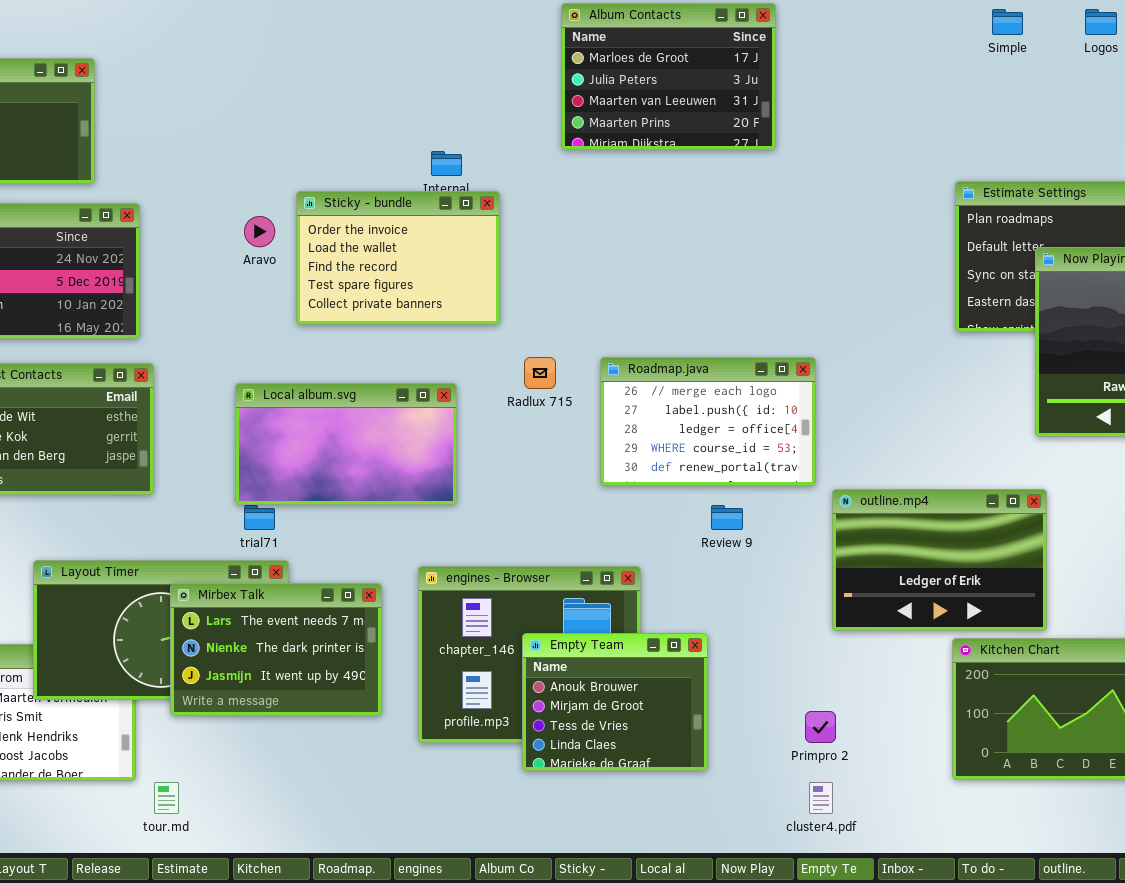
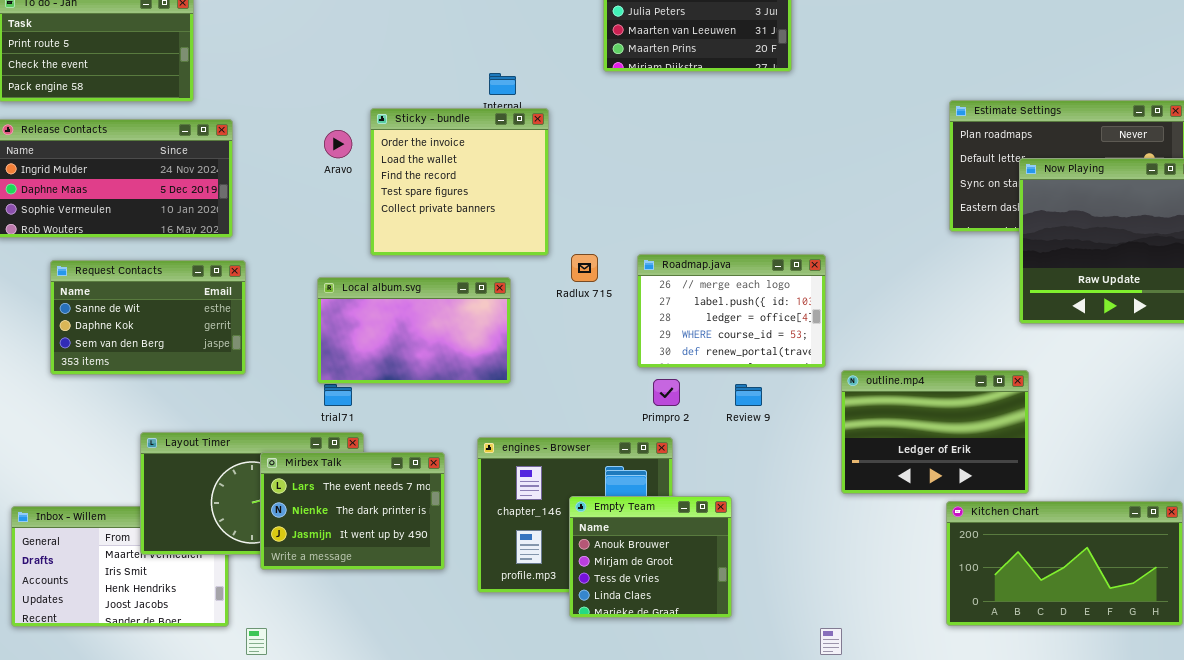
Sticky - bundle: [296,191,500,325] -> [370,108,549,256], resized
Primpro 2: [805,711,836,743] -> [653,379,680,406], moved

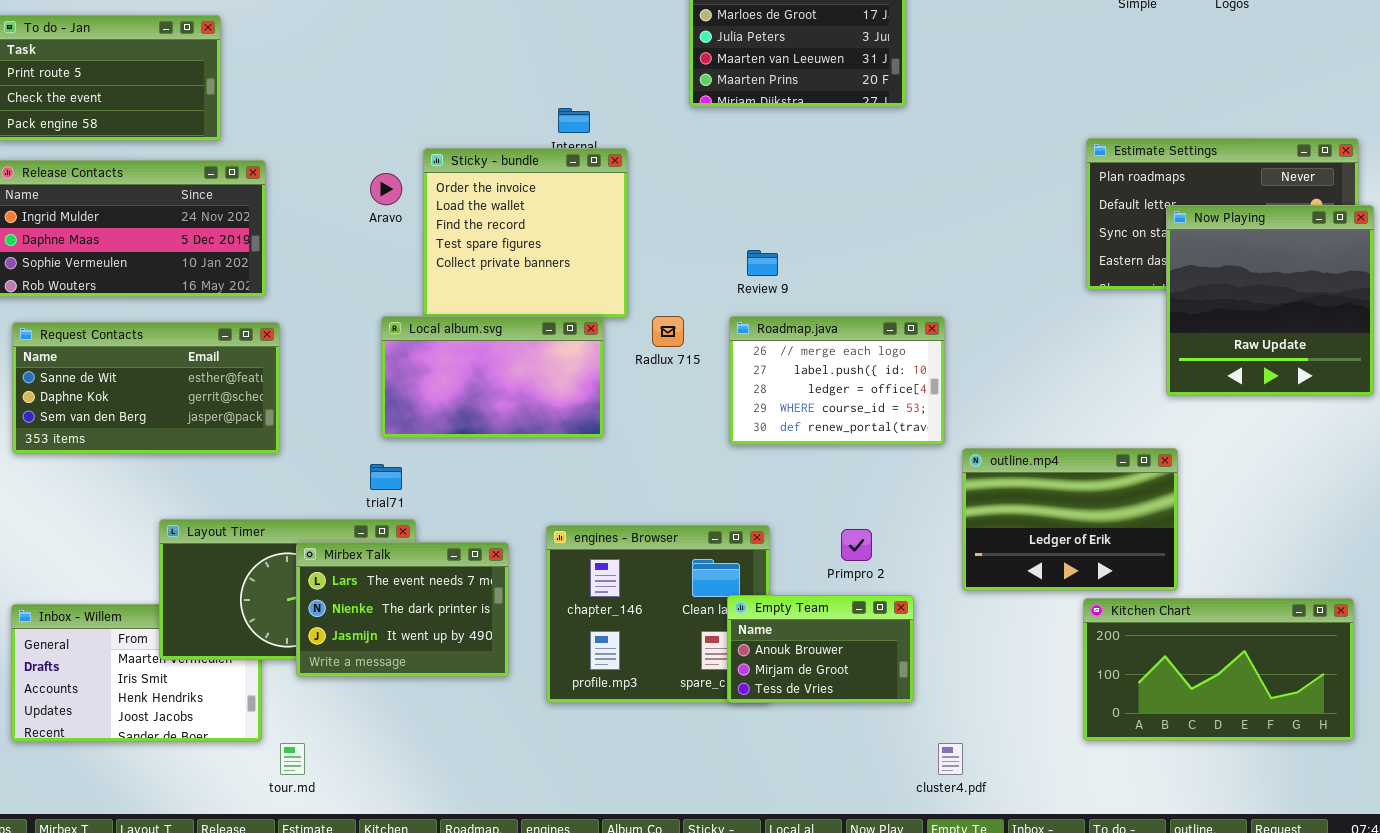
Request Contacts: [50,260,246,375] -> [12,322,280,454], resized
Local album.svg: [317,277,511,384] -> [381,316,604,438], moved
Primpro 2: [653,379,680,406] -> [841,529,872,561], moved
Review 9: [735,384,762,406] -> [747,250,778,276], moved
Empty Team: [569,496,732,618] -> [727,595,914,703], moved, resized

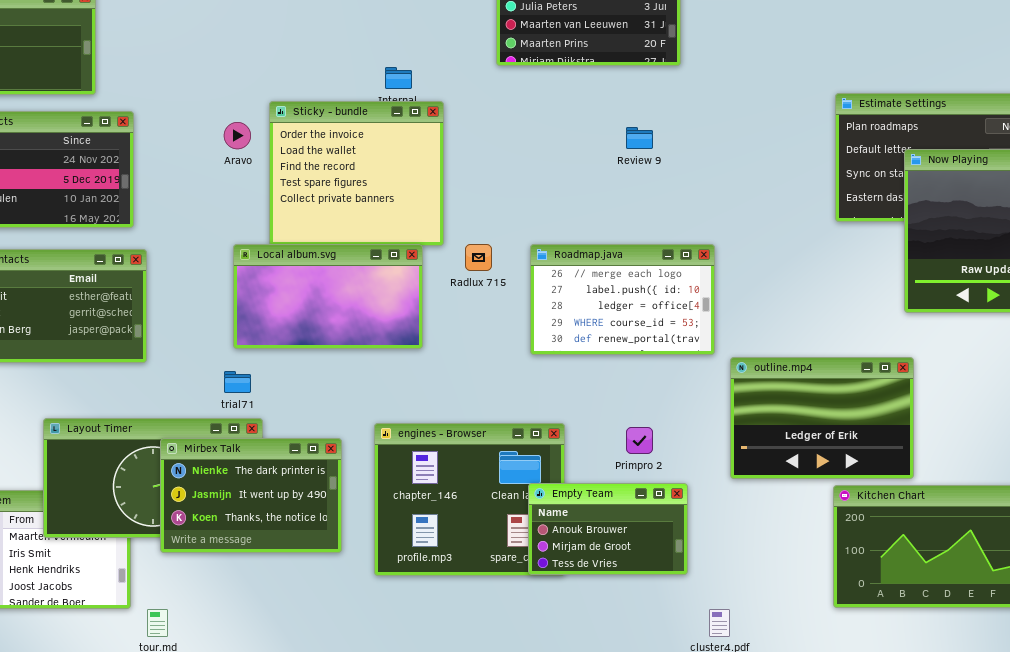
Review 9: [747,250,778,276] -> [626,127,653,149], moved
Mirbex Talk: [296,542,509,677] -> [160,438,342,553], scrolled down 1 row

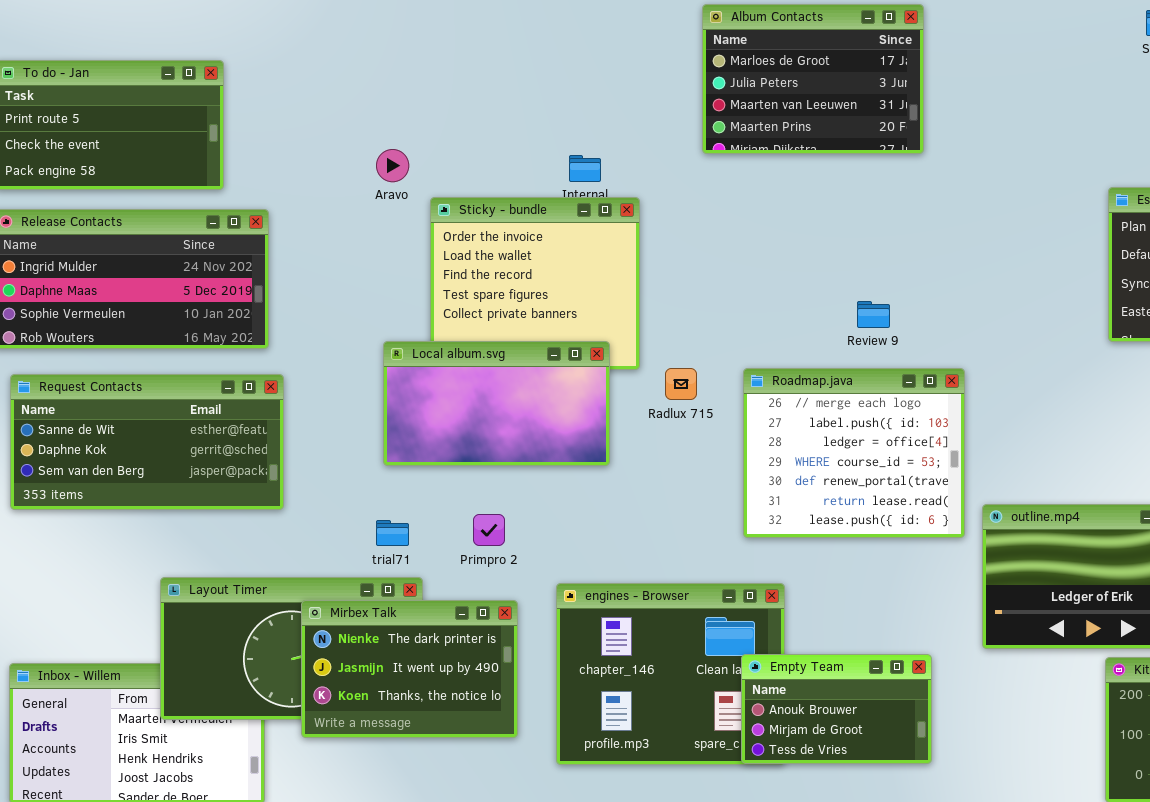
Aravo: [224,122,251,149] -> [376,149,409,182], moved
Review 9: [626,127,653,149] -> [857,301,890,328], moved
Local album.svg: [233,244,423,349] -> [383,341,610,466], moved
Roadmap.java: [530,244,715,355] -> [743,368,965,538], resized
Primpro 2: [626,427,653,454] -> [473,514,505,546], moved

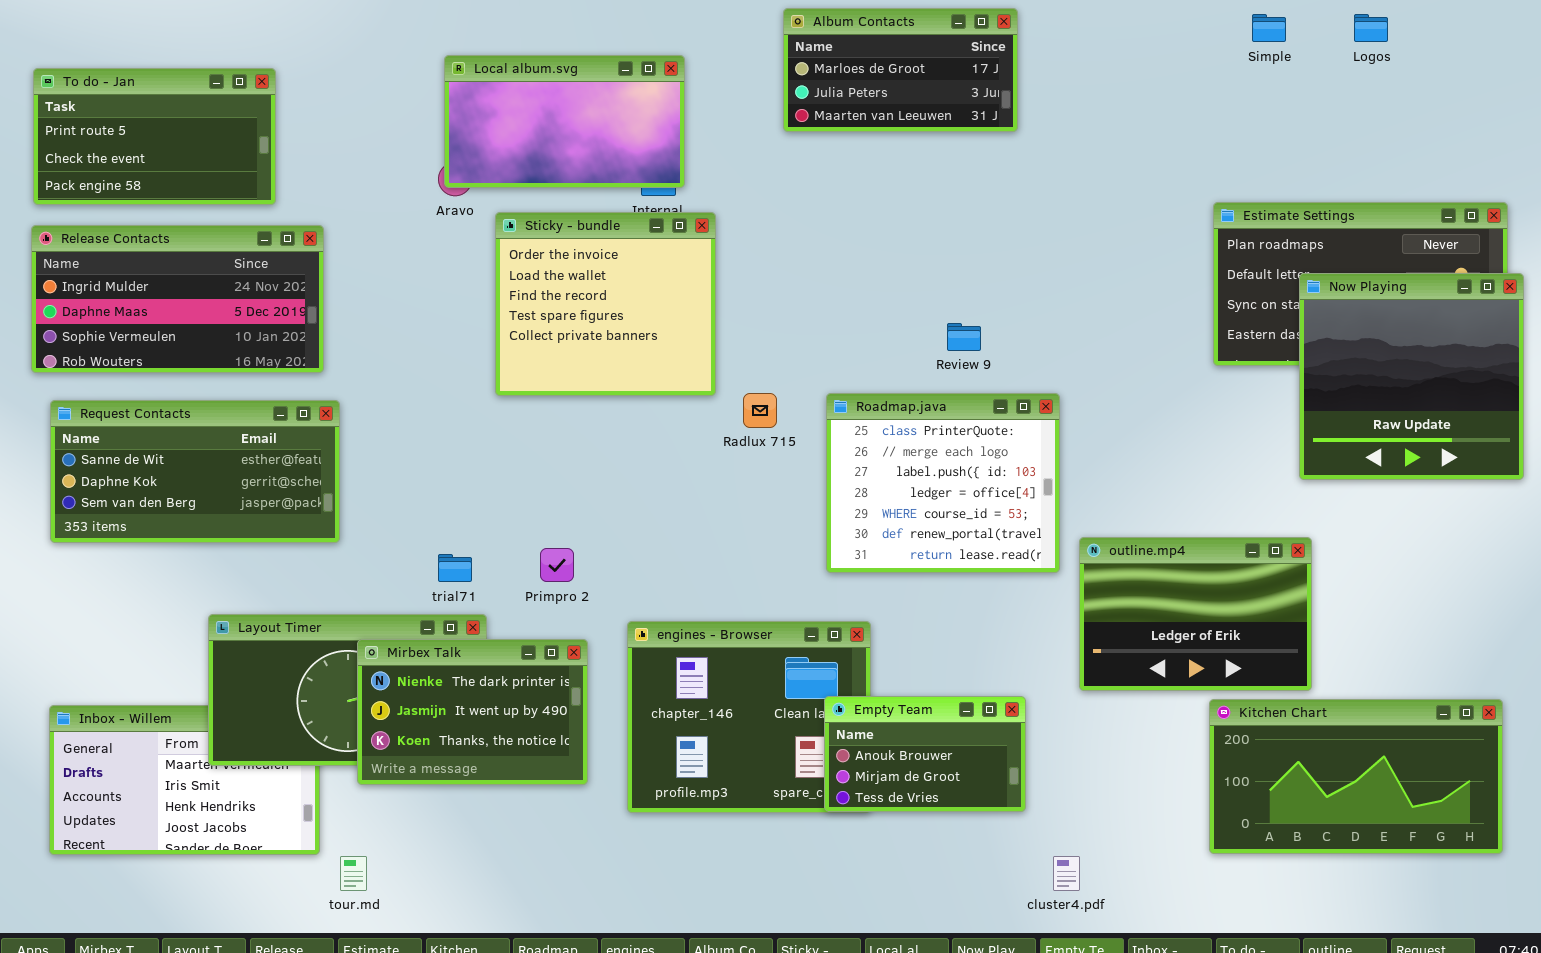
Album Contacts: [702,4,924,154] -> [783,8,1018,132], resized
Local album.svg: [383,341,610,466] -> [444,55,685,188], moved
Roadmap.java: [743,368,965,538] -> [826,393,1060,573], scrolled up 1 row

